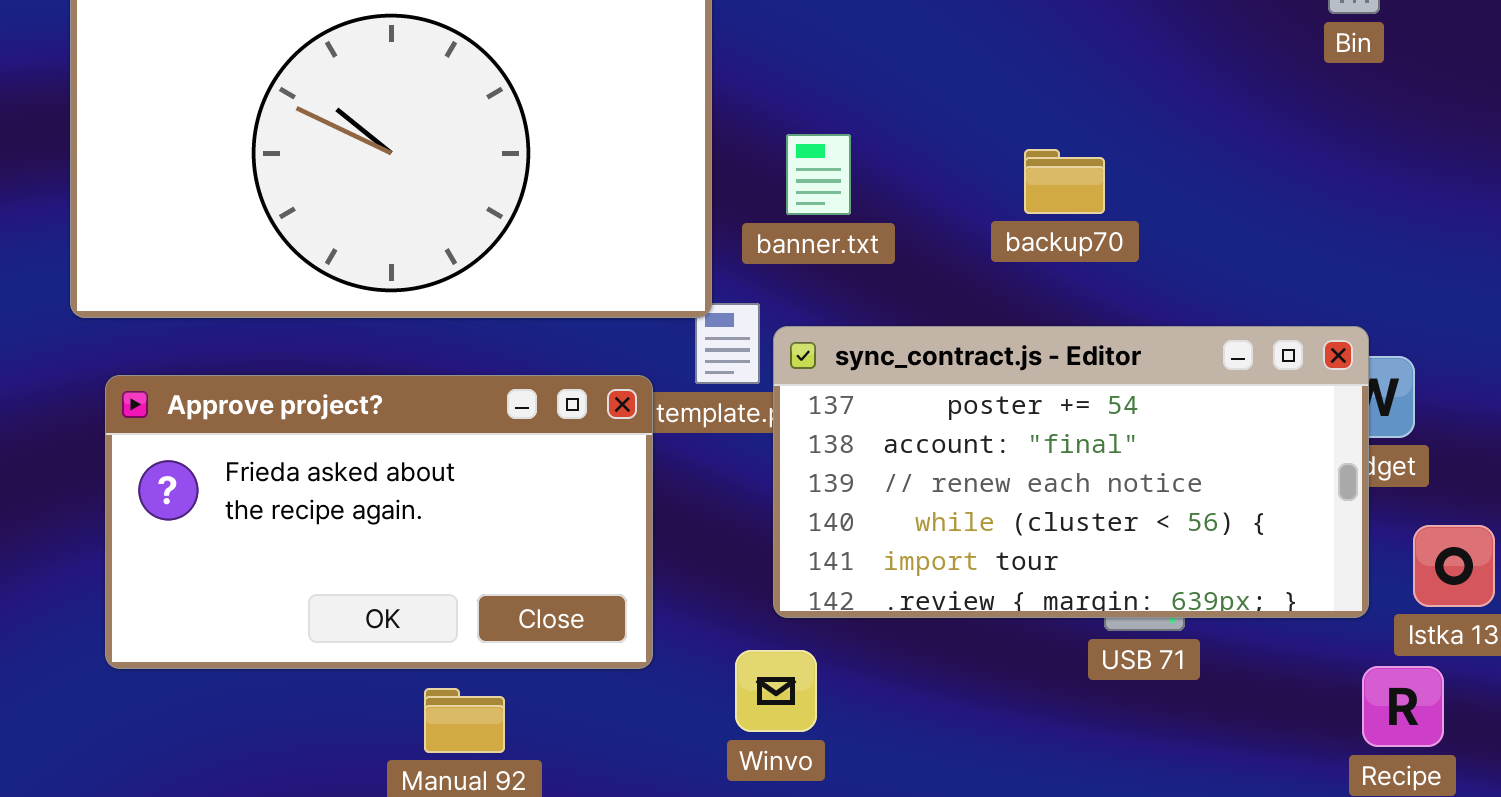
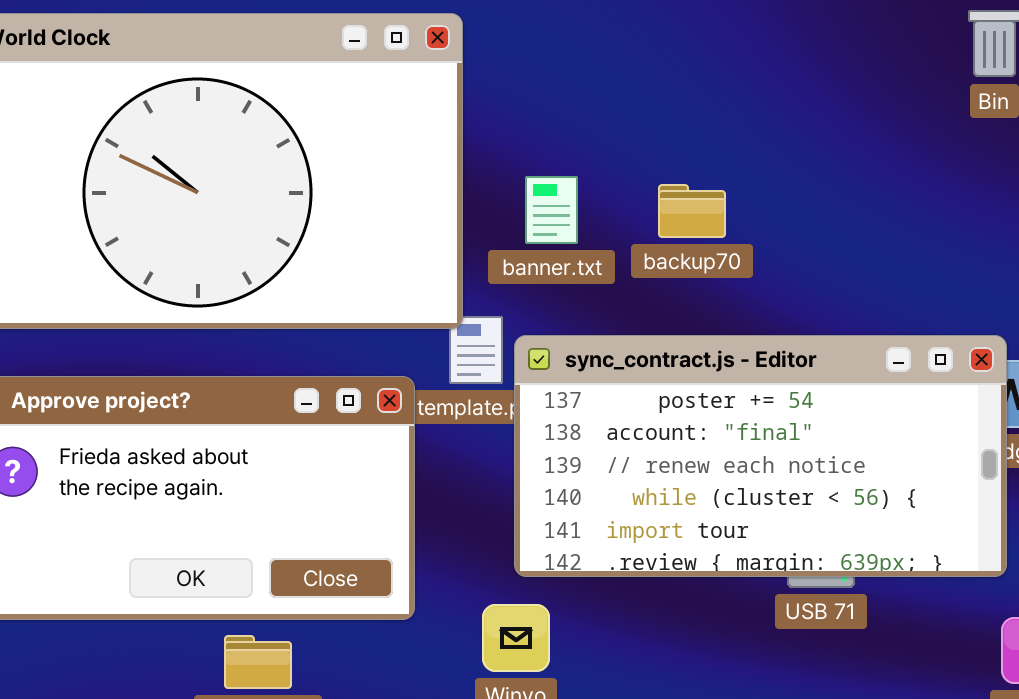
backup70: [1024,149,1105,214] -> [658,184,726,238], moved

